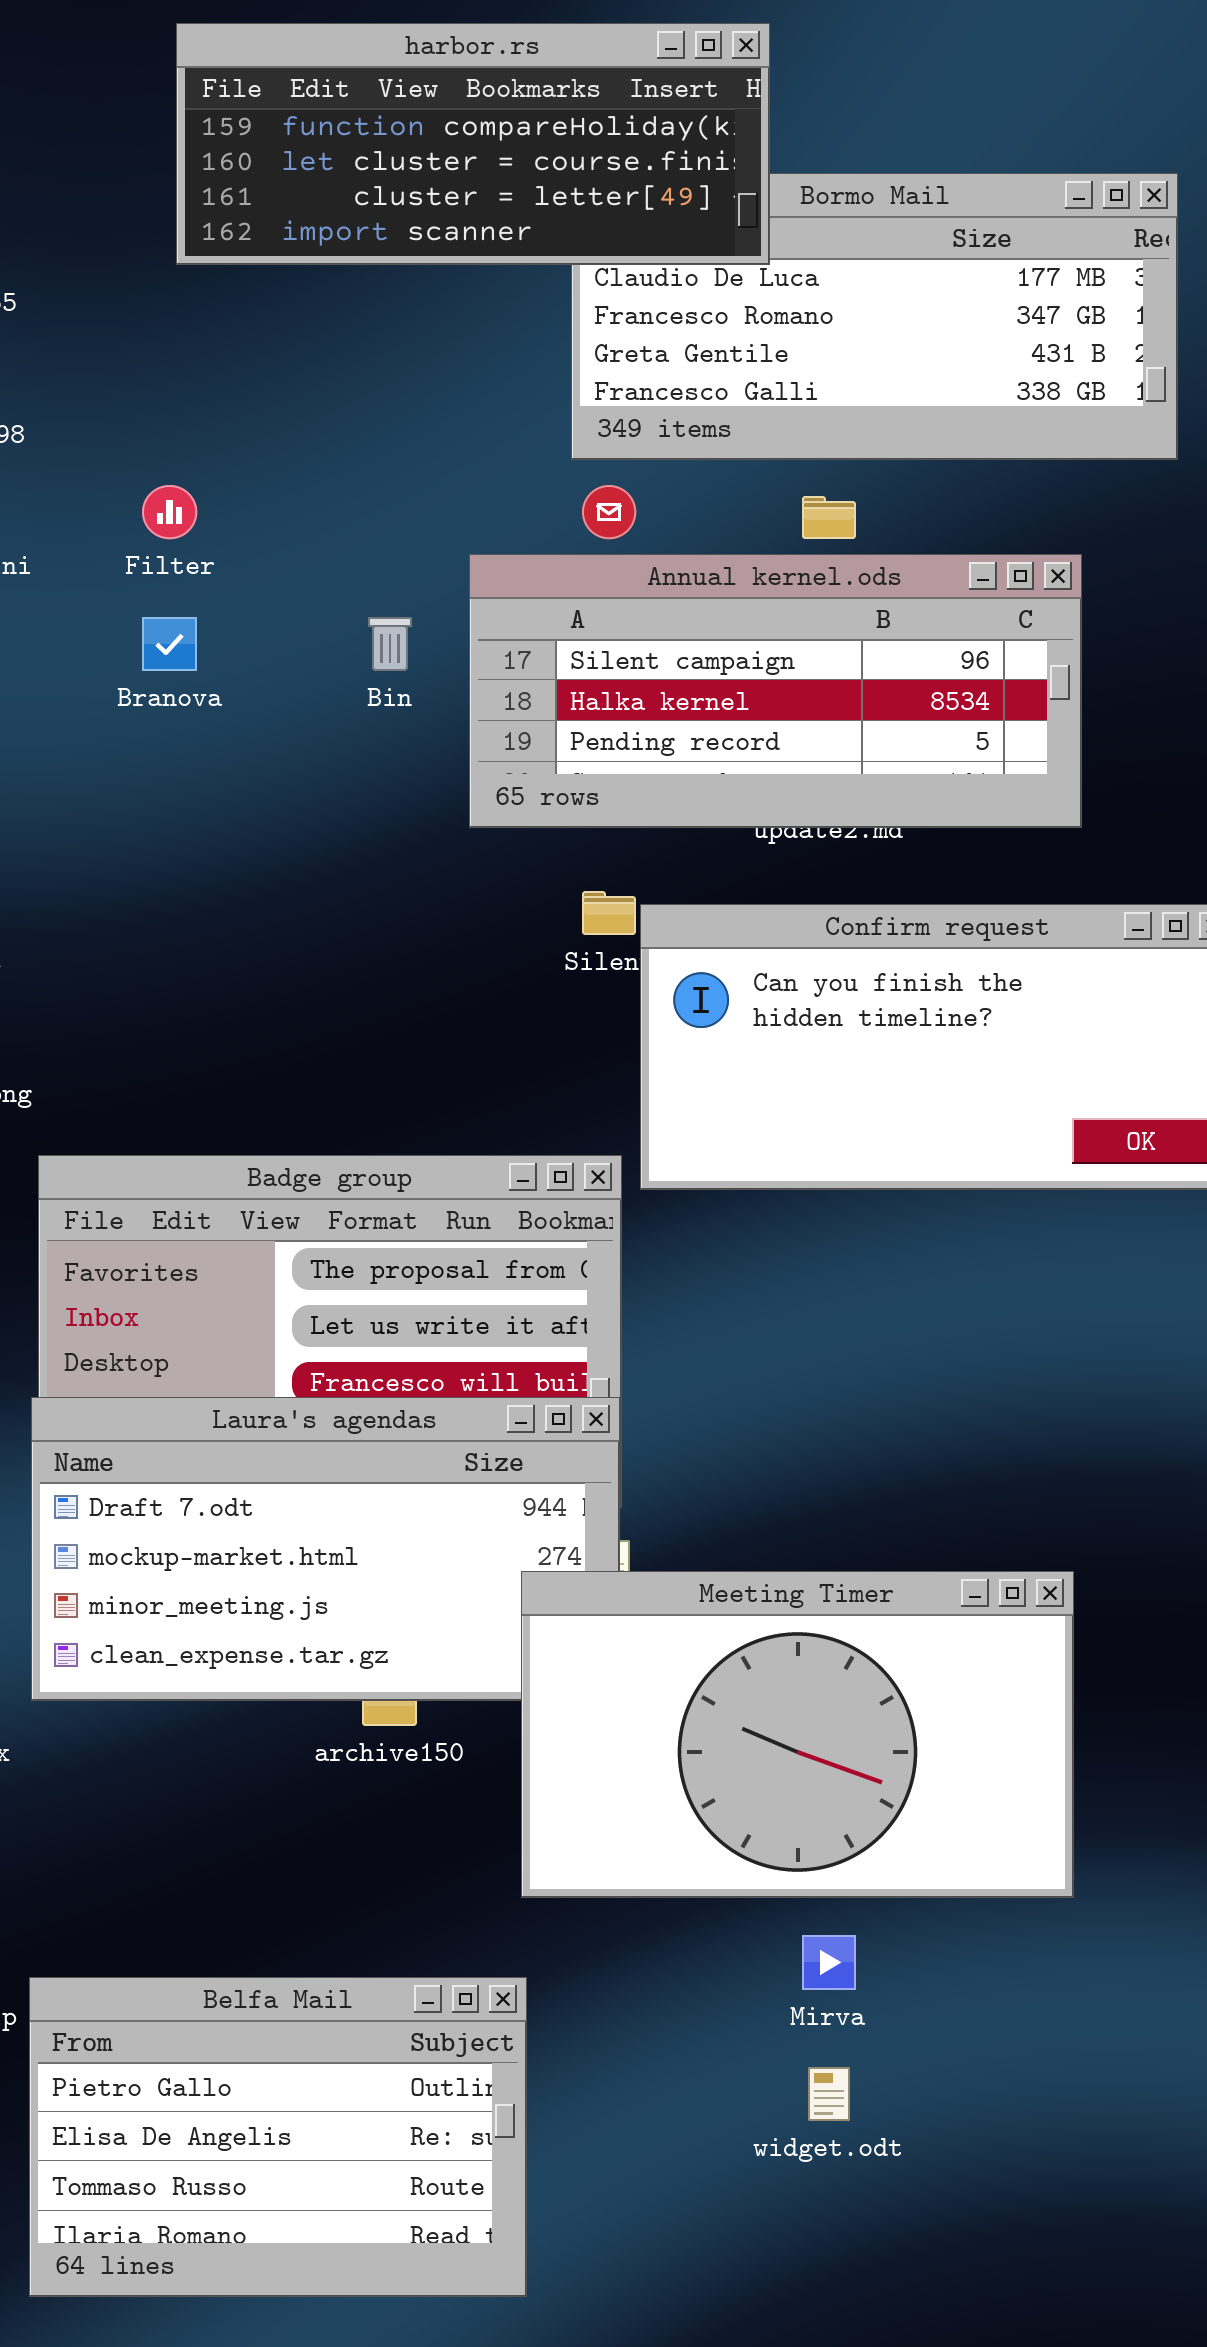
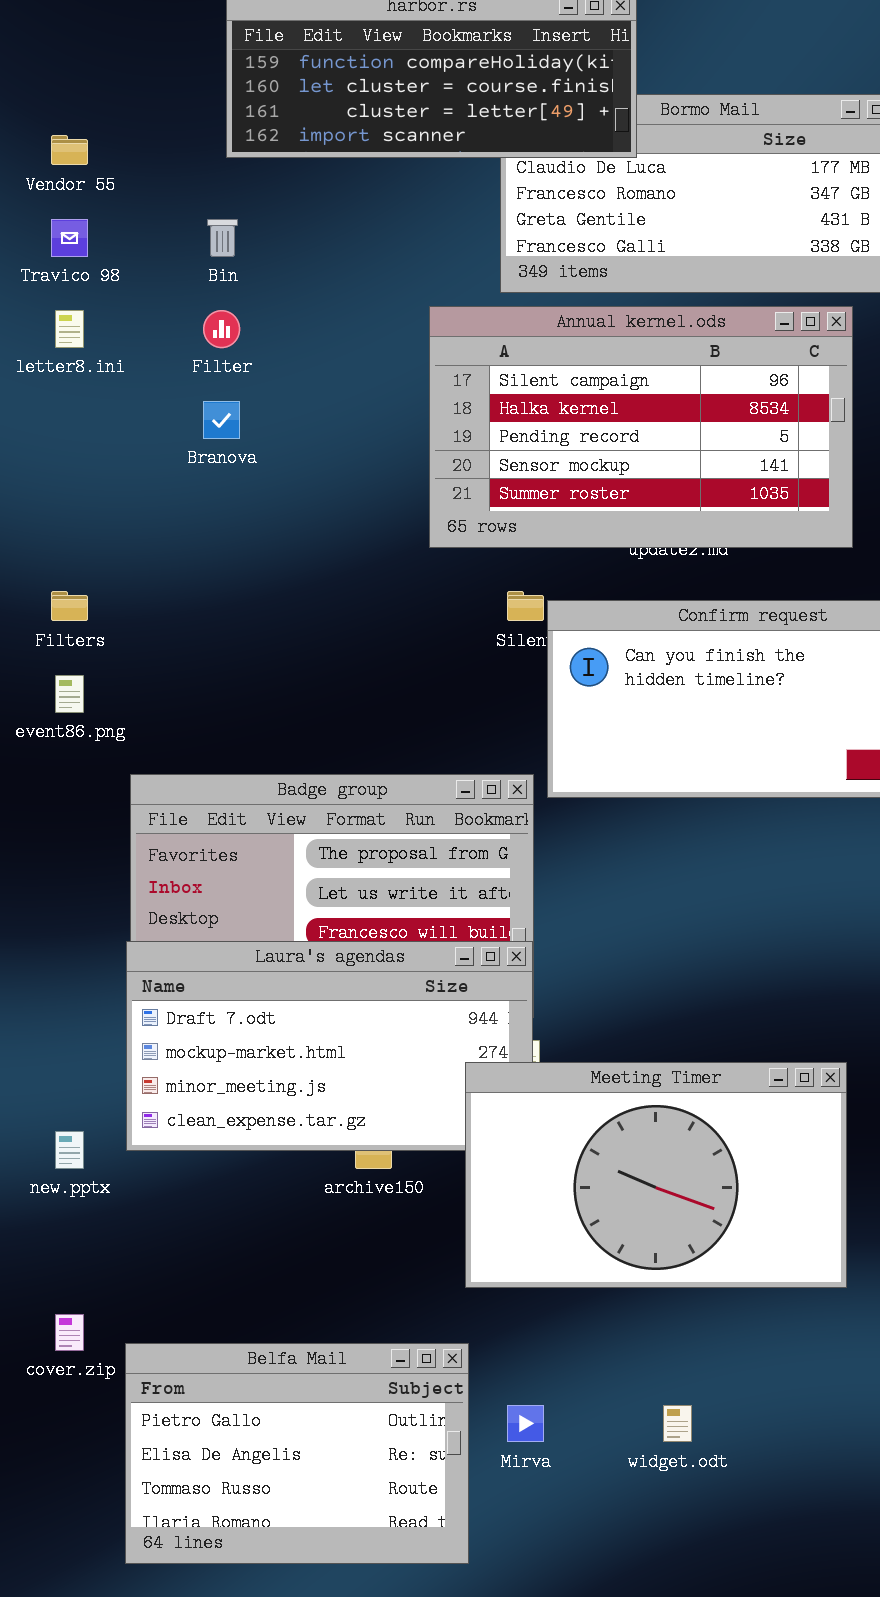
Annual kernel.ods: [469,554,1082,828] -> [429,306,853,548], resized
Bin: [368,617,412,671] -> [207,219,238,257], moved
Mirva: [802,1935,856,1990] -> [507,1405,544,1442], moved

